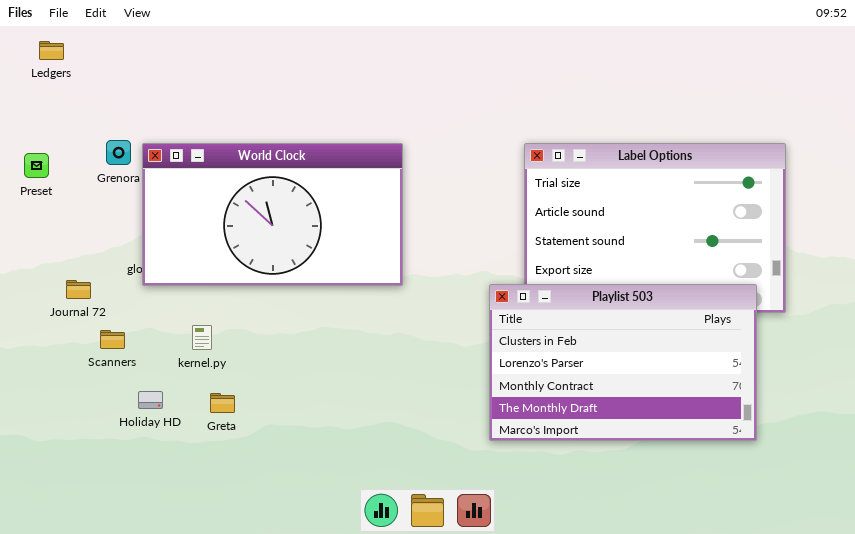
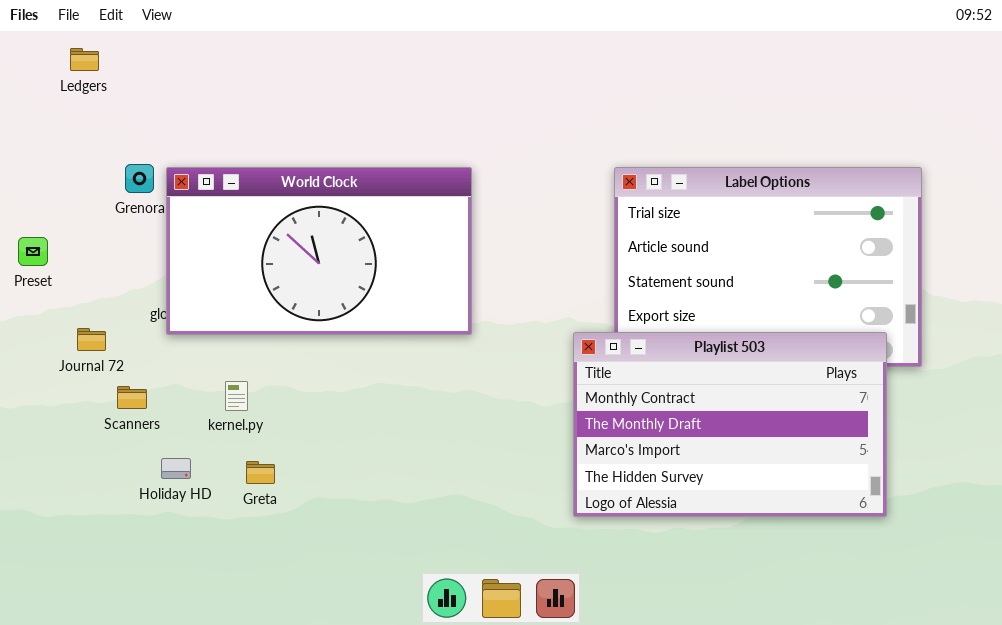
Ledgers: [39,41,64,60] -> [70,48,99,71], moved
Preset: [24,153,49,178] -> [18,237,48,266], moved
Playlist 503: [489,284,757,441] -> [573,332,887,517], scrolled down 2 rows

